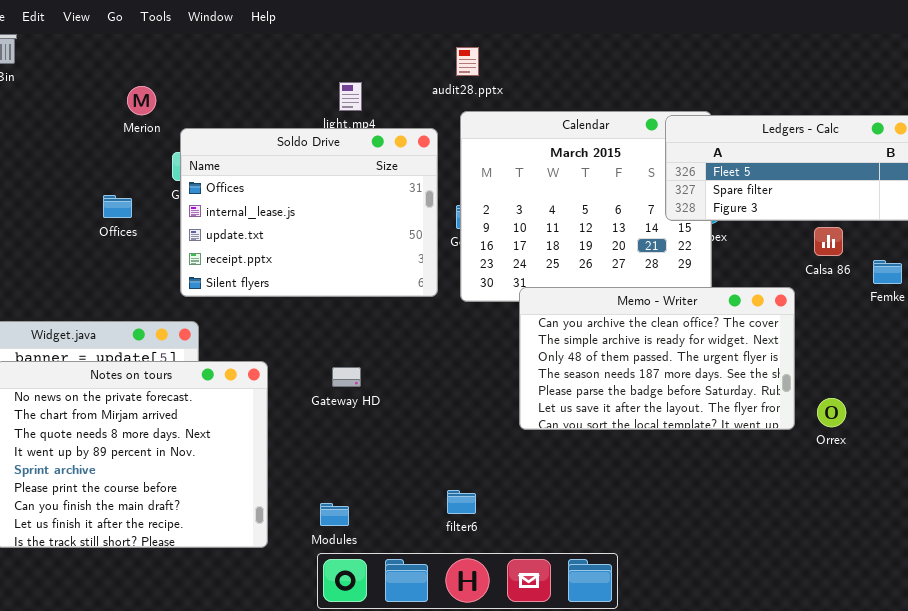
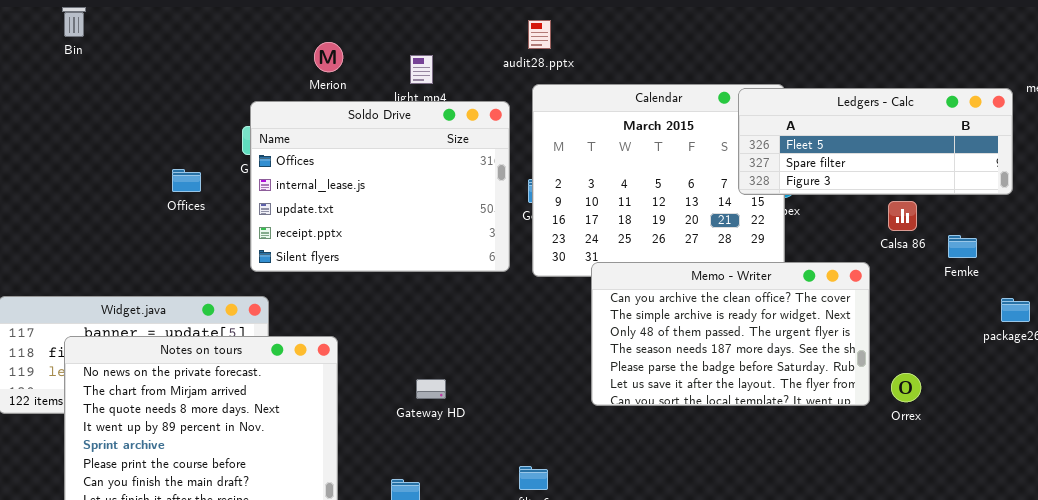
Merion: [127,86,156,115] -> [314,42,343,72], moved
Gateway HD: [332,367,361,387] -> [416,379,446,399], moved

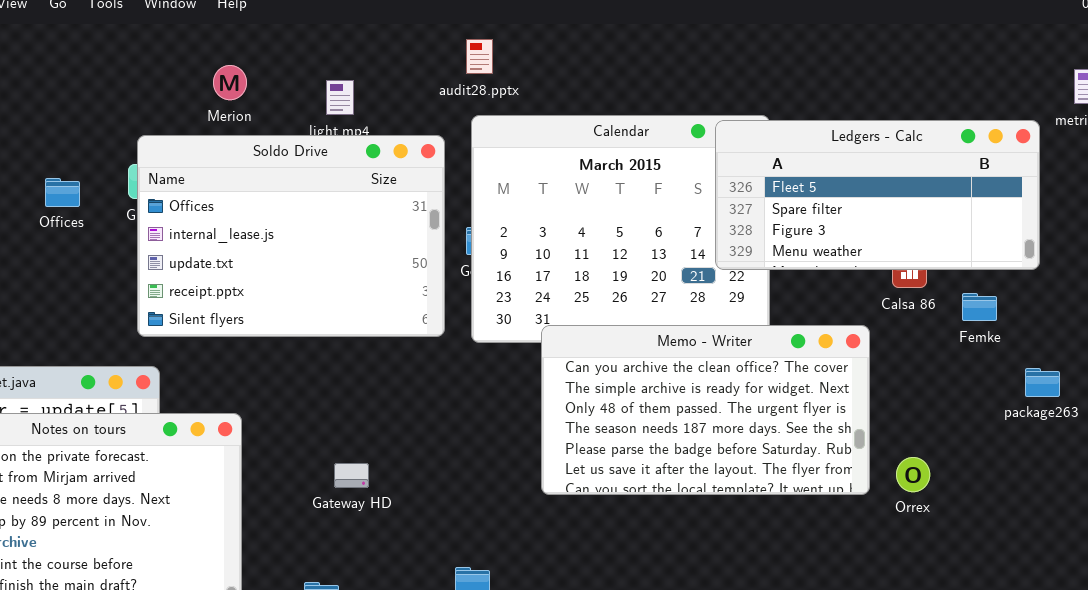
Ledgers - Calc: [738,88,1013,195] -> [715,120,1040,270], resized
Offices: [172,169,201,192] -> [45,178,80,207], moved

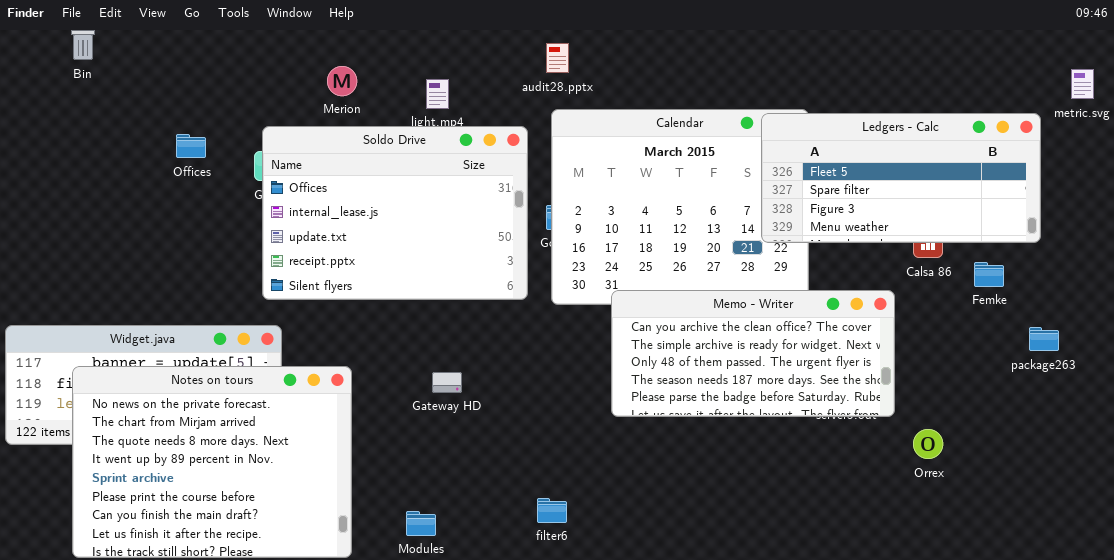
Offices: [45,178,80,207] -> [176,134,206,158], moved
Memo - Writer: [541,325,870,495] -> [611,290,895,417], resized
Orrex: [896,457,930,492] -> [913,429,943,459], moved
Gateway HD: [334,463,369,488] -> [432,372,462,393], moved

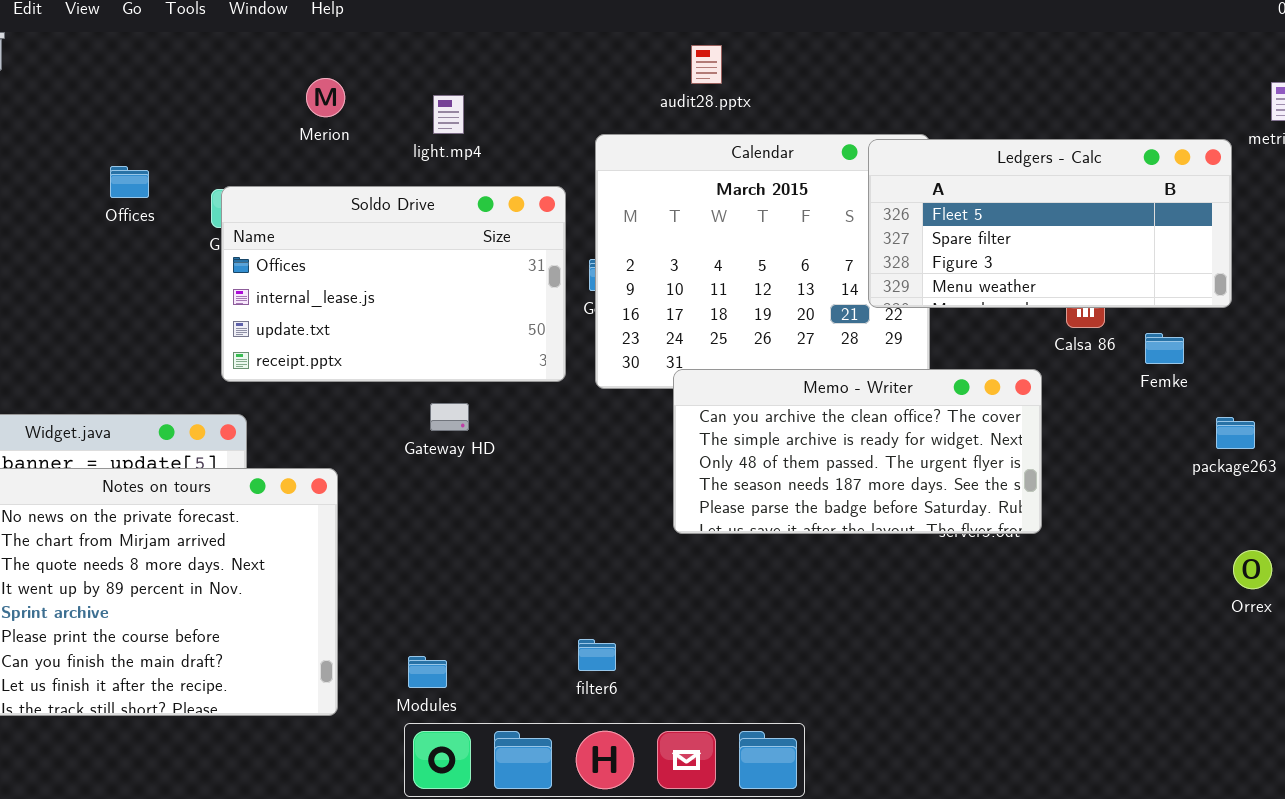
audit28.pptx: [546,43,569,73] -> [691,45,722,84], moved
Soldo Drive: [262,126,528,300] -> [221,186,566,382], resized
Gateway HD: [432,372,462,393] -> [430,403,469,431], moved
Orrex: [913,429,943,459] -> [1233,550,1272,589], moved

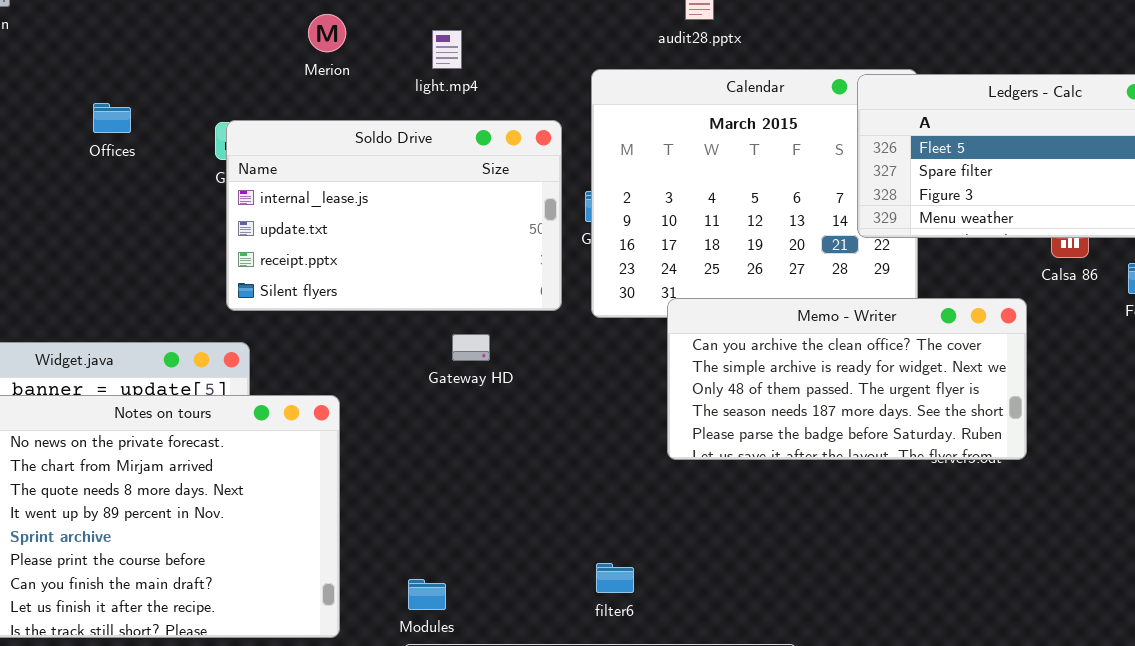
Offices: [110,166,149,198] -> [93,103,131,133], moved
Soldo Drive: [221,186,566,382] -> [226,120,562,311], scrolled down 1 row
Gateway HD: [430,403,469,431] -> [452,334,490,361], moved
filter6: [578,639,616,671] -> [596,563,634,593], moved

